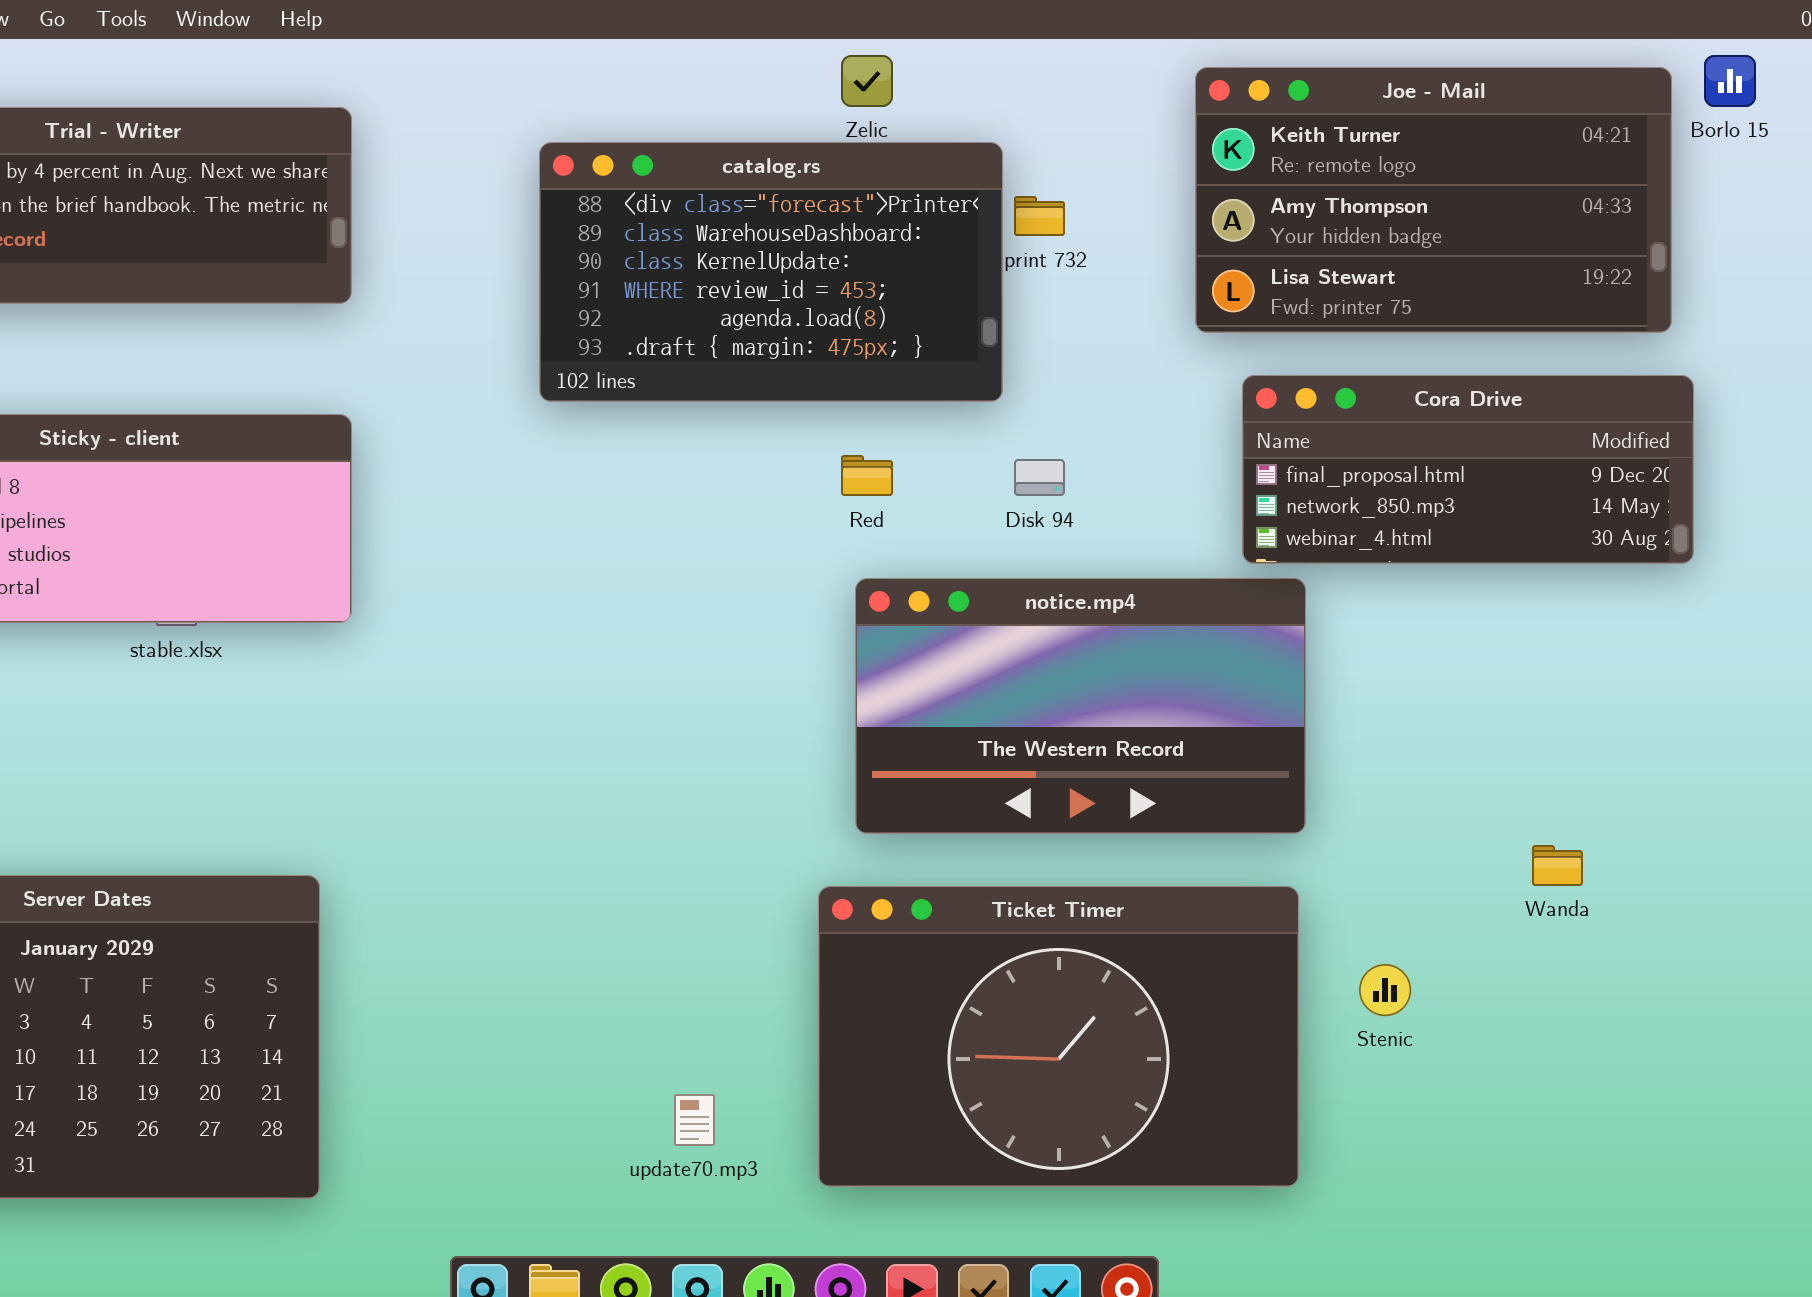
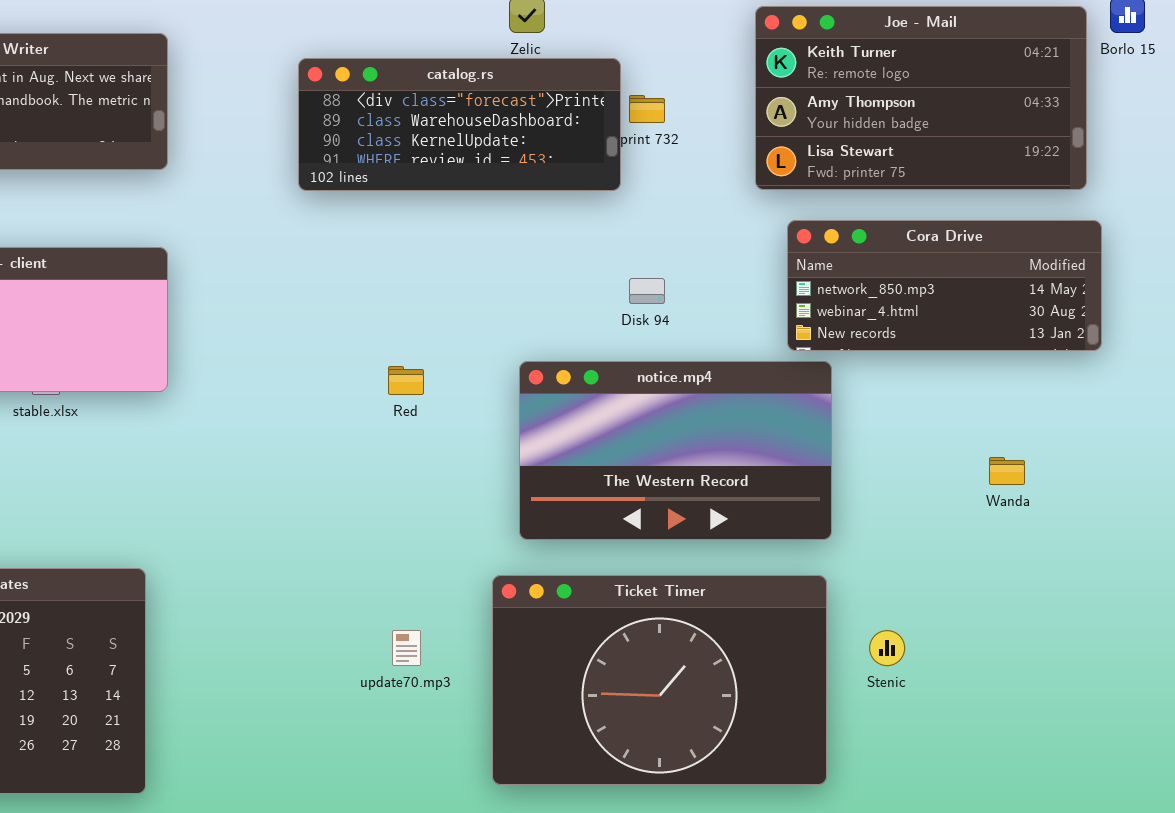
catalog.rs: [539,142,1003,402] -> [298,58,621,191], resized
Cora Drive: [1242,375,1694,564] -> [787,220,1102,351], scrolled down 1 row
Red: [841,455,893,496] -> [388,366,424,395], moved
Wanda: [1532,845,1583,886] -> [989,457,1025,485], moved
update70.mp3: [674,1094,715,1146] -> [392,630,421,666], moved

